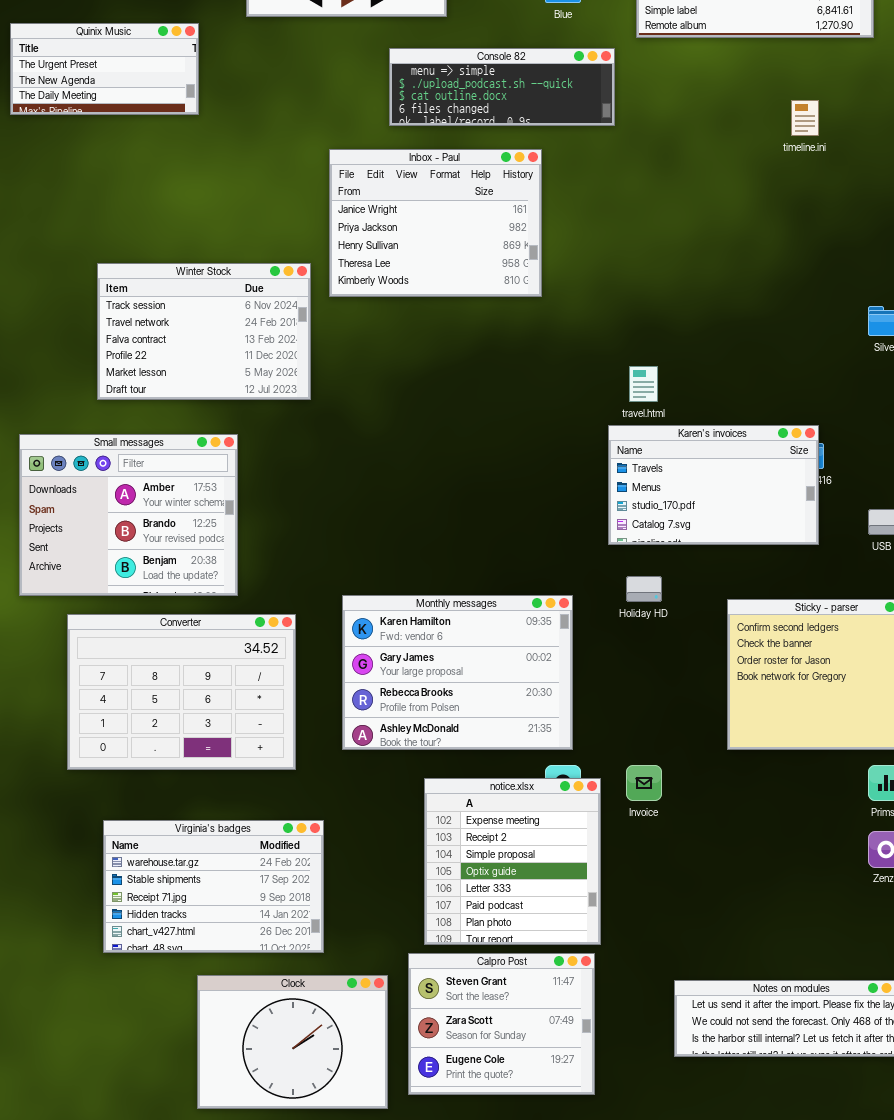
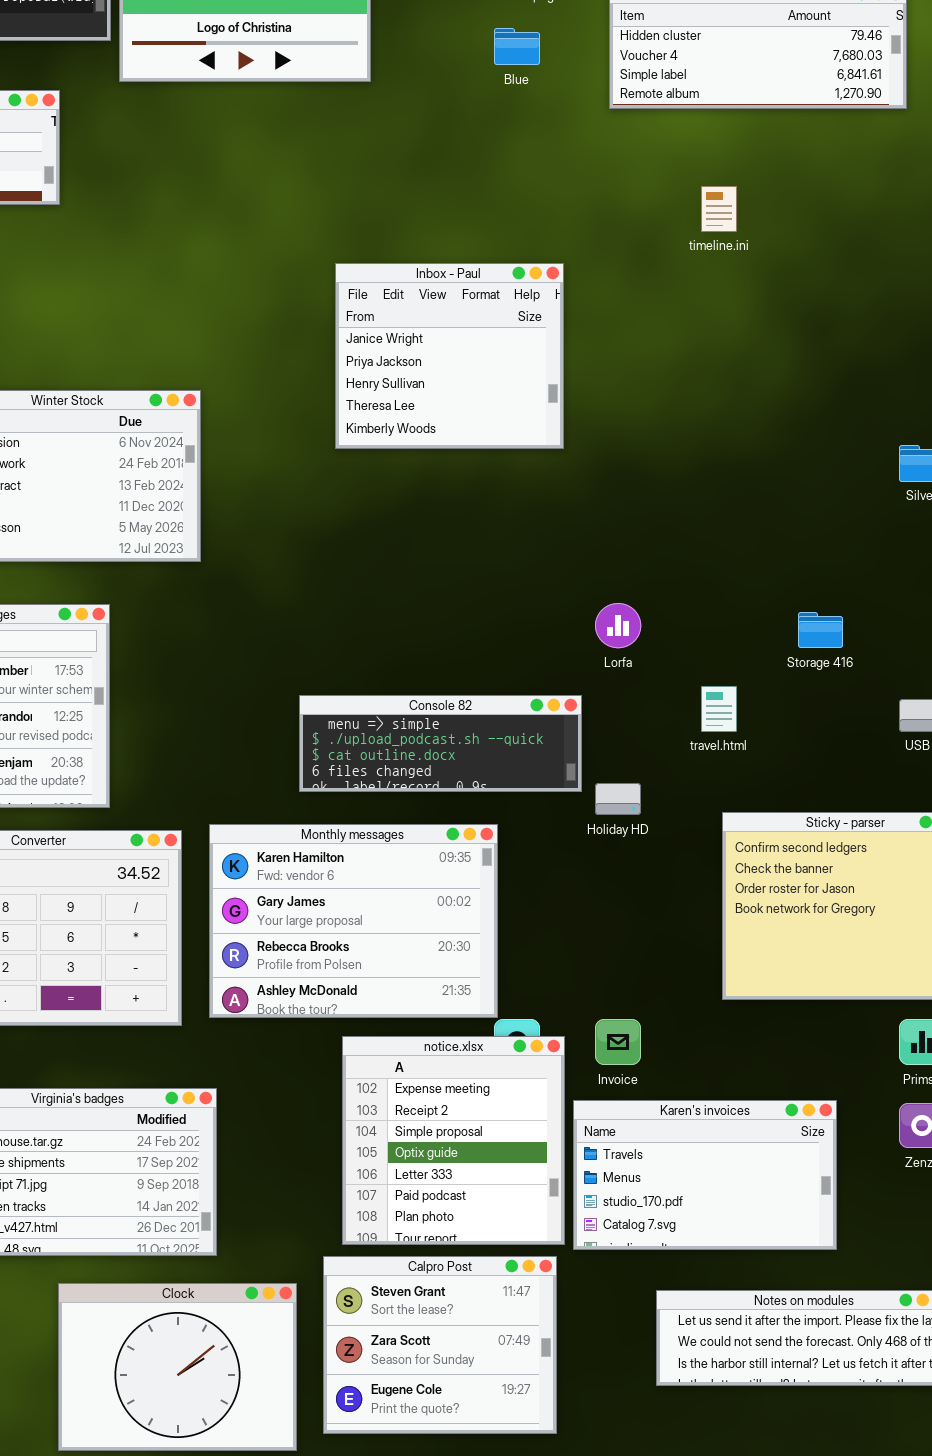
Console 82: [389,48,615,126] -> [299,695,582,792], moved
timeline.ini: [791,100,819,136] -> [701,186,737,232], moved
Inbox - Paul: [329,149,542,297] -> [335,263,564,449], moved, resized
travel.html: [629,366,658,402] -> [701,686,737,732], moved
Karen's invoices: [608,425,819,545] -> [573,1100,837,1250], moved
Monthly messages: [342,595,573,750] -> [209,824,498,1018], moved

